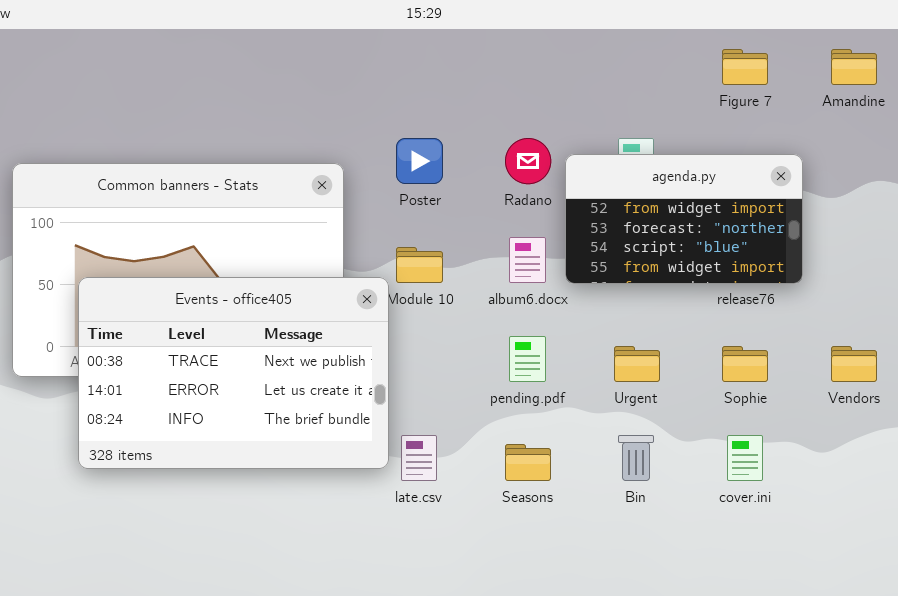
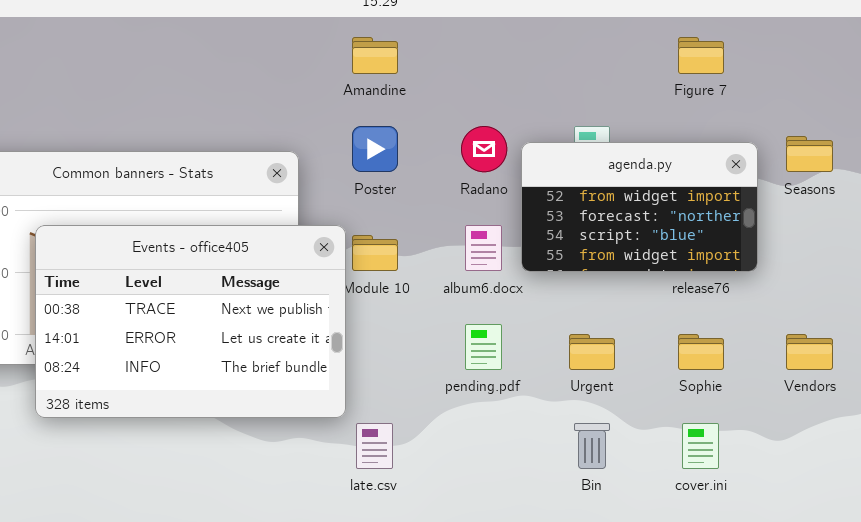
Amandine: [831,49,877,85] -> [352,37,398,74], moved
Events - office405: [78,277,389,469] -> [35,225,346,418], moved
Seasons: [505,444,551,481] -> [786,136,833,172], moved

